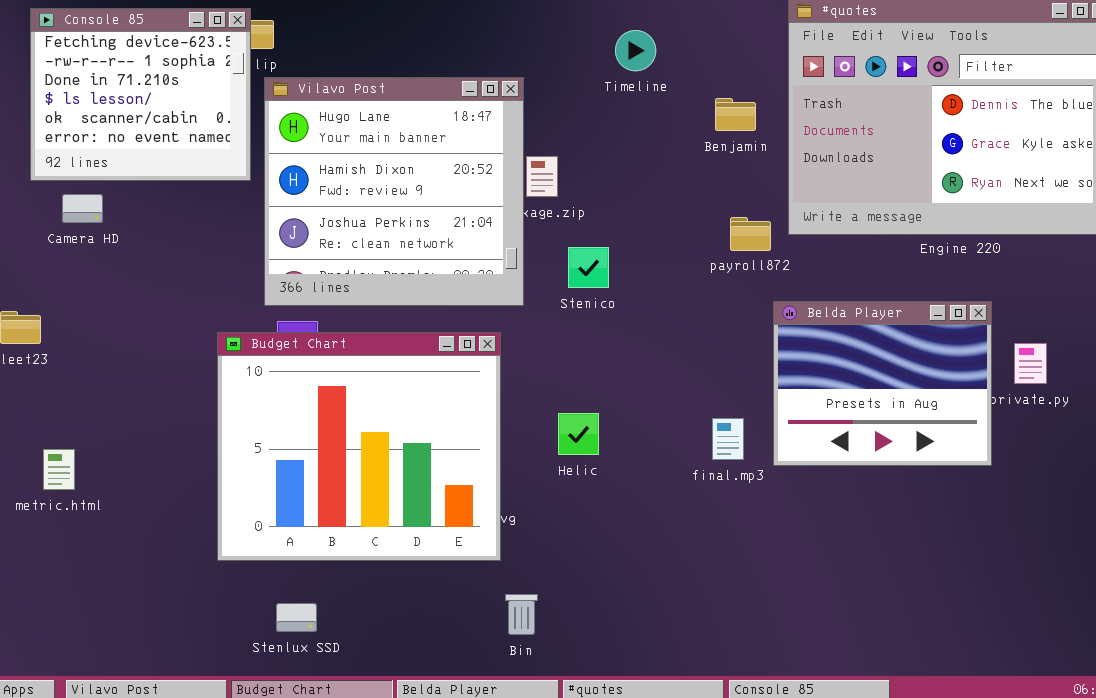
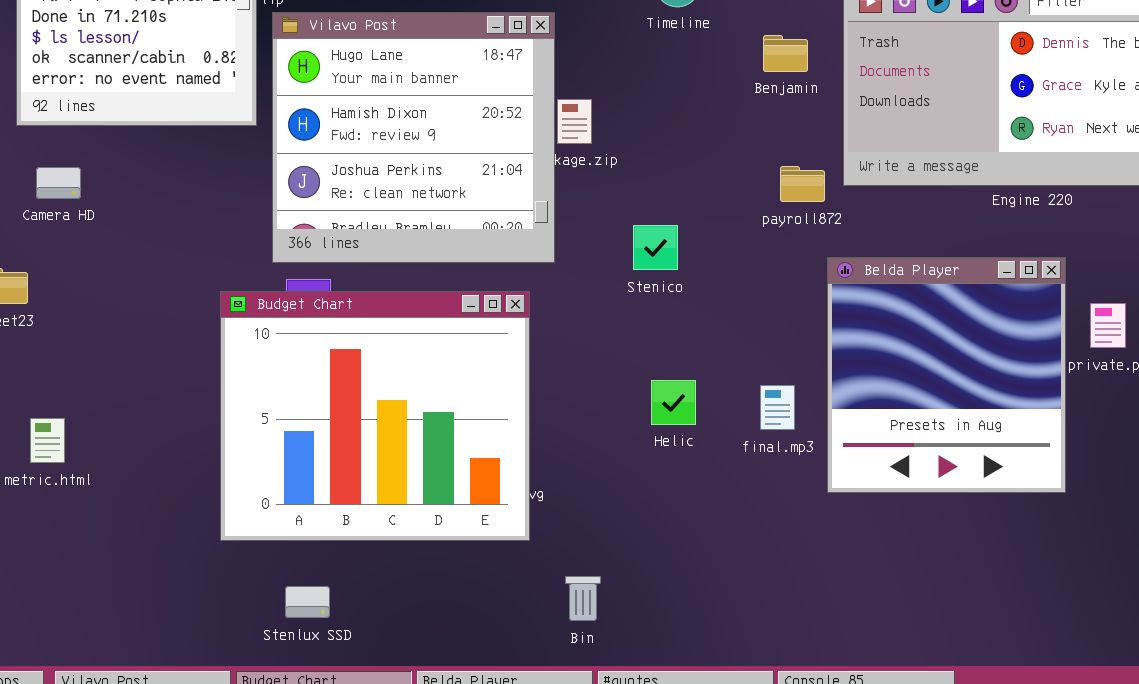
Camera HD: [62,194,103,223] -> [36,167,81,199], moved
Stenico: [568,247,609,288] -> [633,225,678,270], moved
Belda Player: [773,301,992,466] -> [827,257,1066,493], resized
Helic: [558,413,599,455] -> [651,380,696,425], moved
Bin: [505,594,538,635] -> [565,576,601,621], moved

